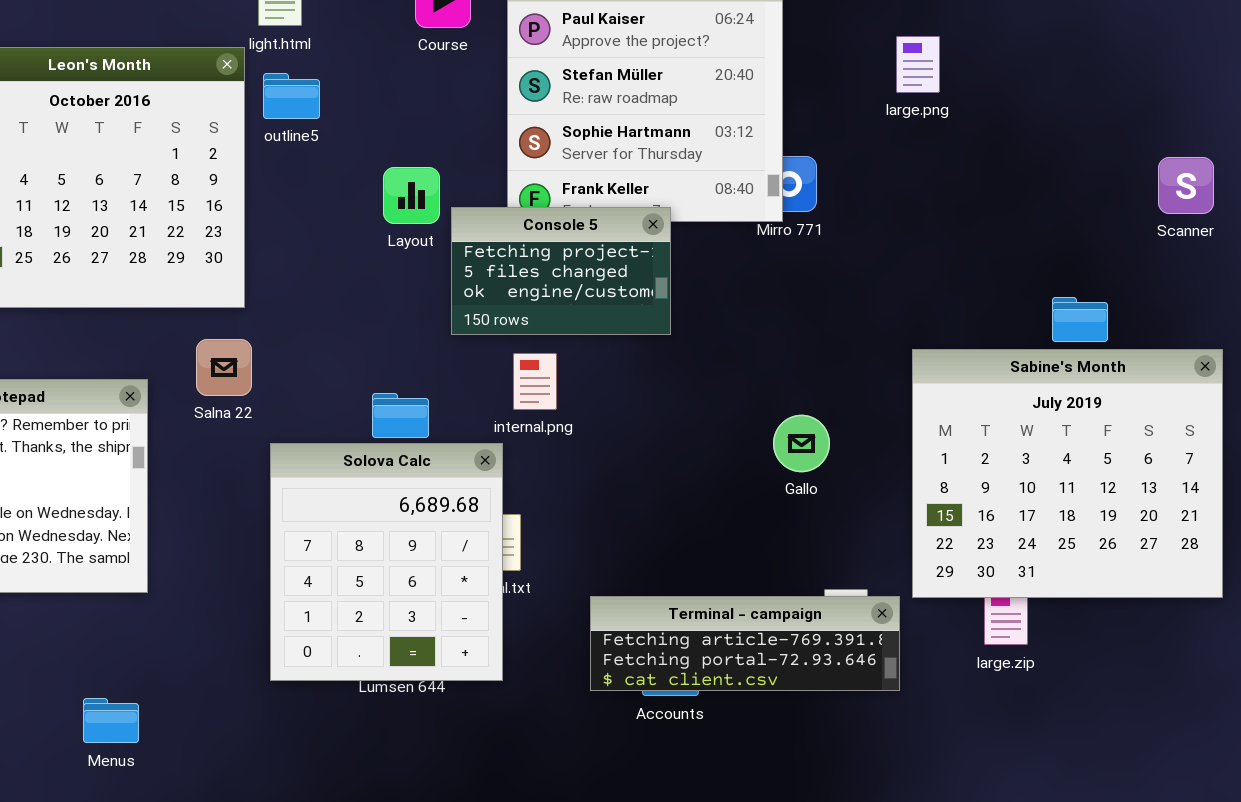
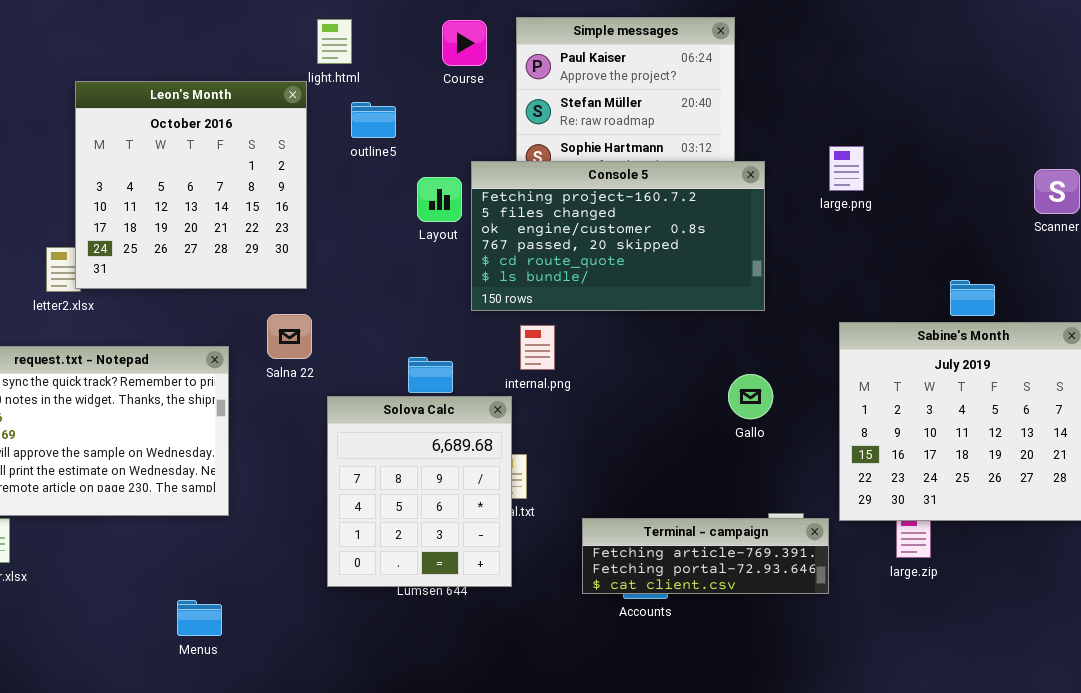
large.png: [896,36,940,93] -> [829,146,864,191], moved
outline5: [263,73,320,119] -> [351,102,396,138], moved
Console 5: [451,207,671,335] -> [471,161,765,311], resized

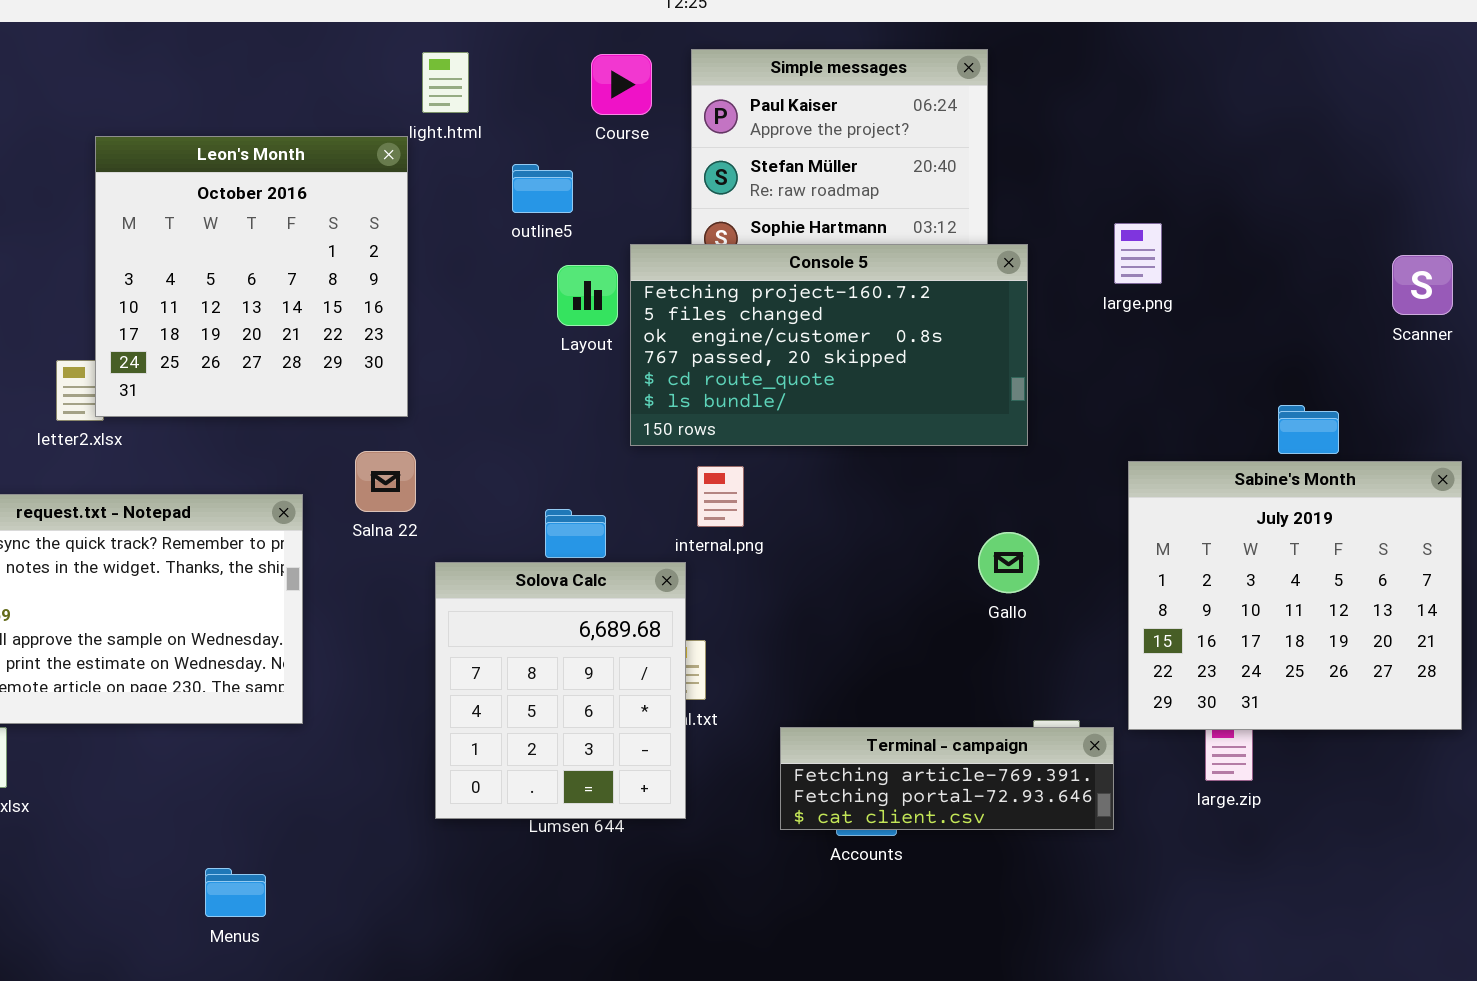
outline5: [351,102,396,138] -> [512,164,573,213], moved
Menus: [177,600,222,636] -> [205,868,266,917], moved

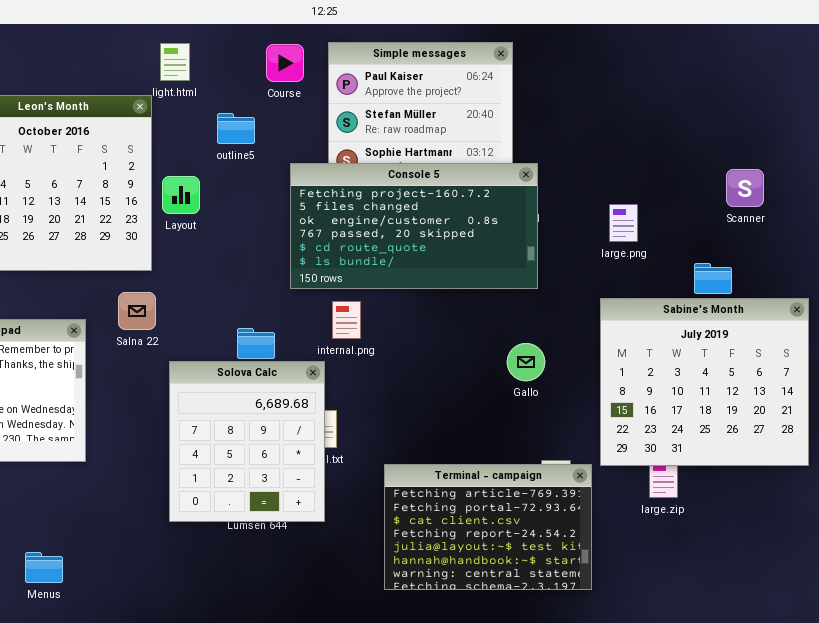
large.png: [1114,223,1162,284] -> [609,204,638,242], moved
Scanner: [1392,255,1453,315] -> [726,169,764,207], moved
Layout: [557,265,618,326] -> [162,176,200,214], moved
Terminal - campaign: [780,727,1114,830] -> [384,464,592,590], resized

